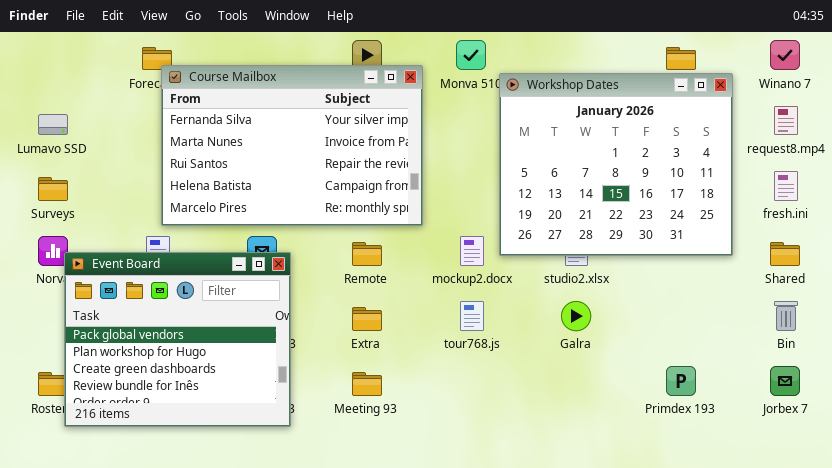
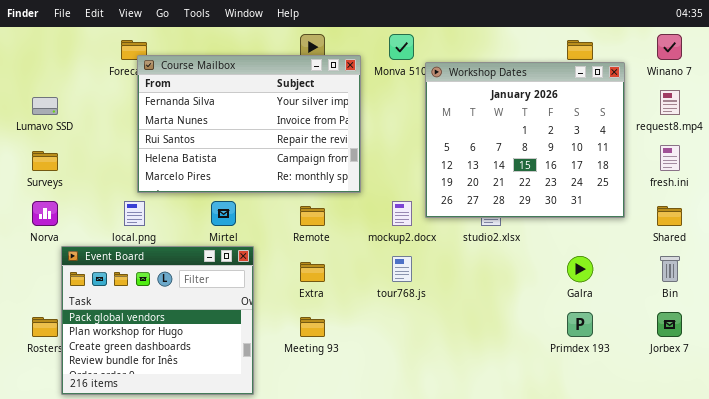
Event Board: [64,252,291,427] -> [61,246,254,395], moved
Galra: [561,301,591,331] -> [567,256,593,282], moved

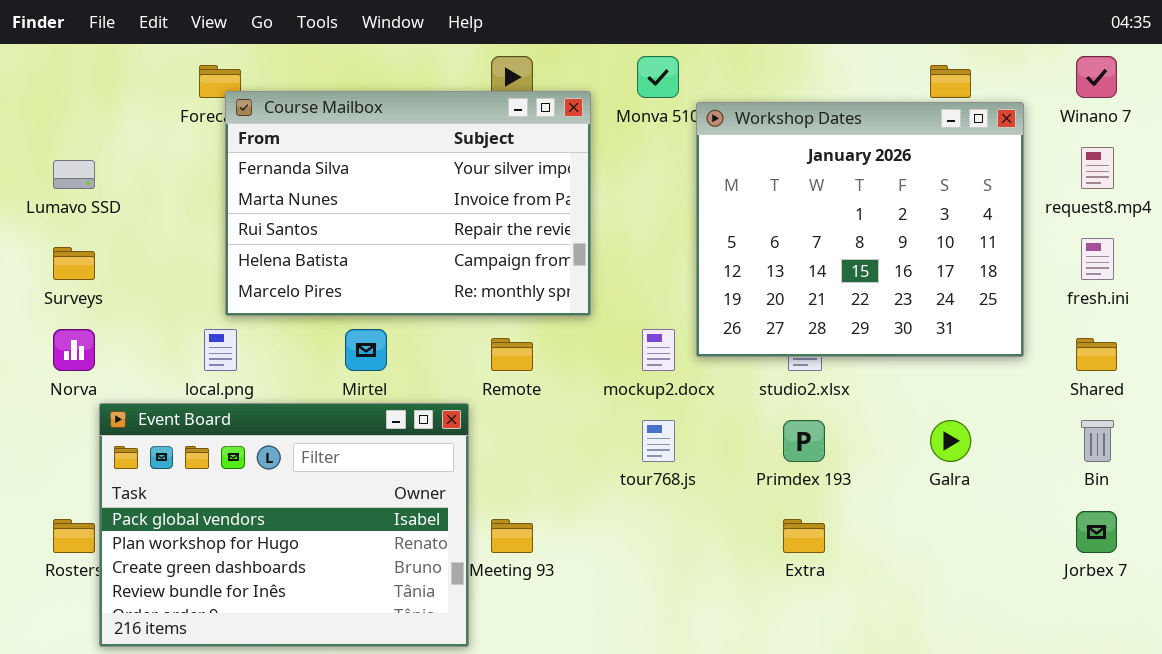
Event Board: [61,246,254,395] -> [99,403,469,647], resized
Extra: [300,262,325,282] -> [783,519,825,553], moved
Primdex 193: [567,312,593,337] -> [783,420,825,462], moved

